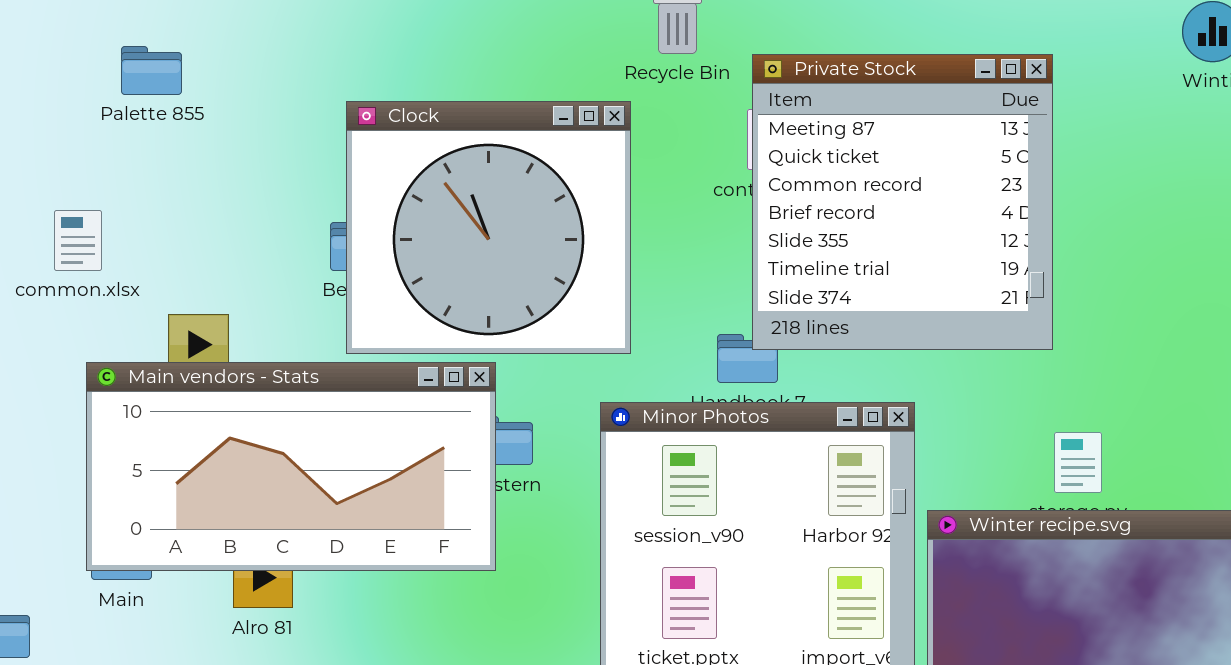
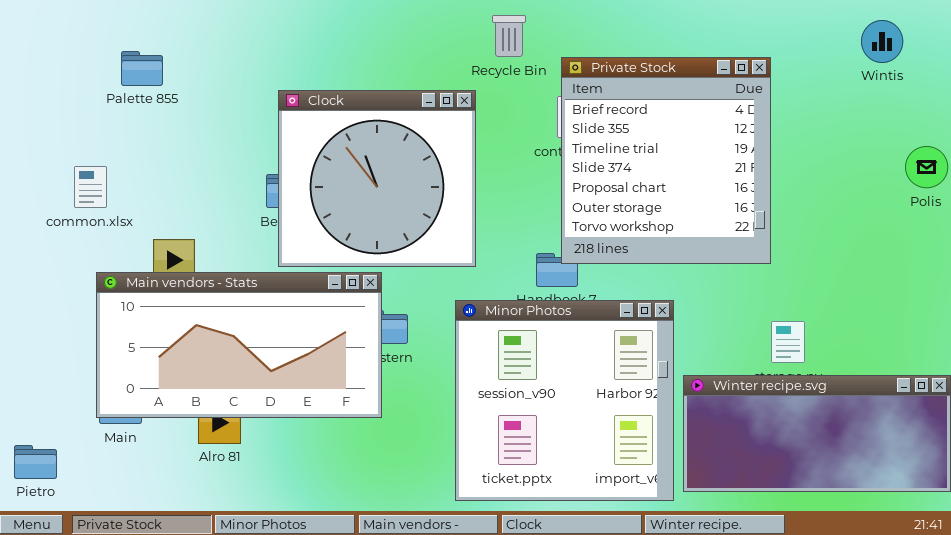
Private Stock: [752,54,1053,350] -> [561,57,771,264], scrolled down 3 rows

